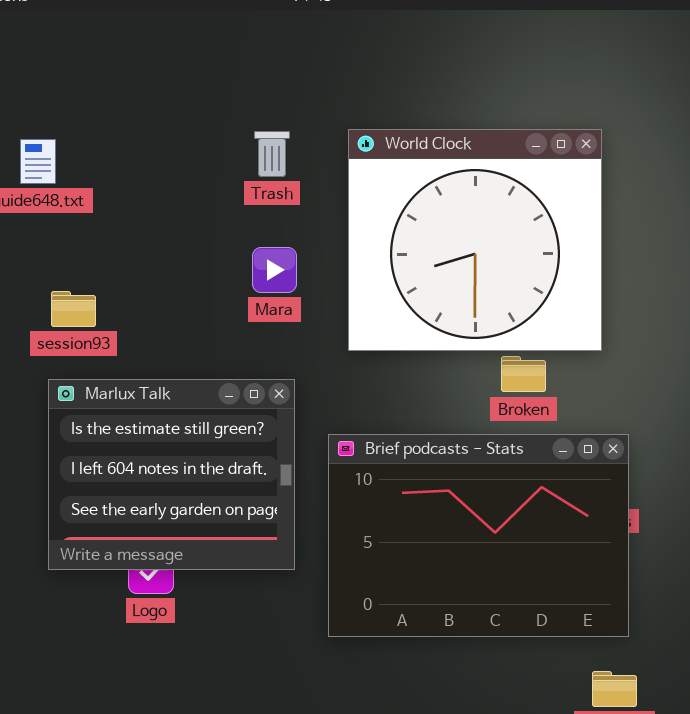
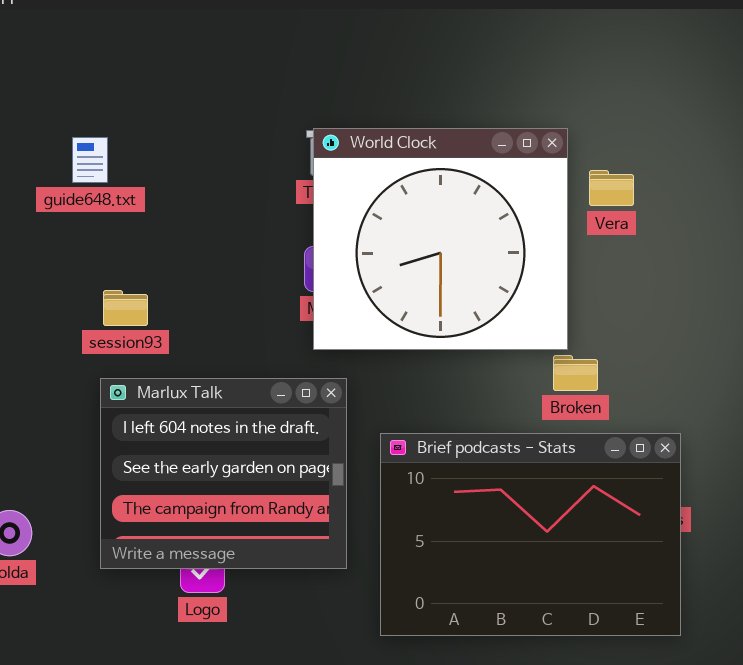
World Clock: [348,129,602,351] -> [313,128,568,350], moved
Marlux Talk: [48,379,295,570] -> [100,378,347,569], scrolled down 1 row

